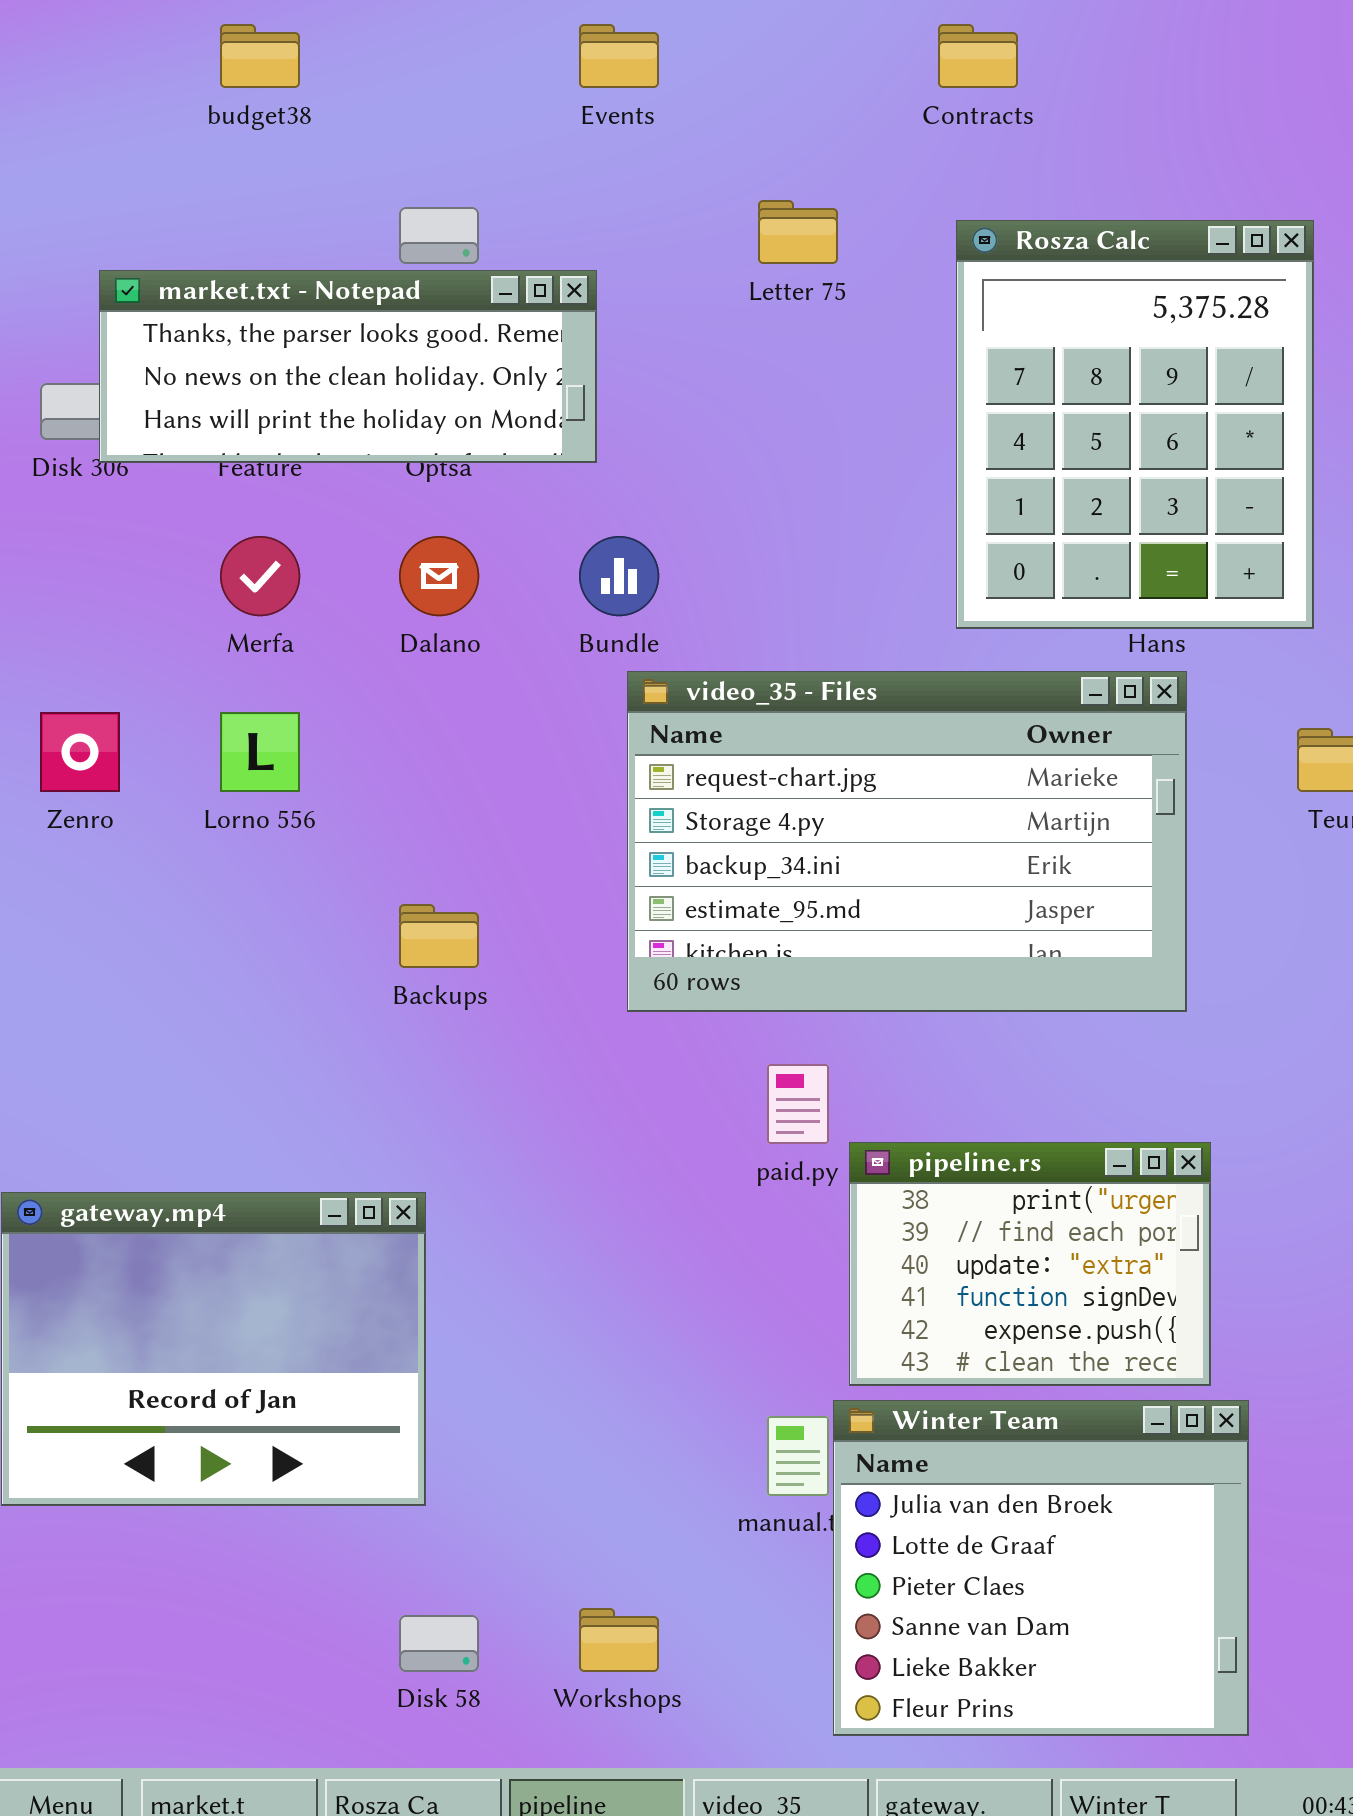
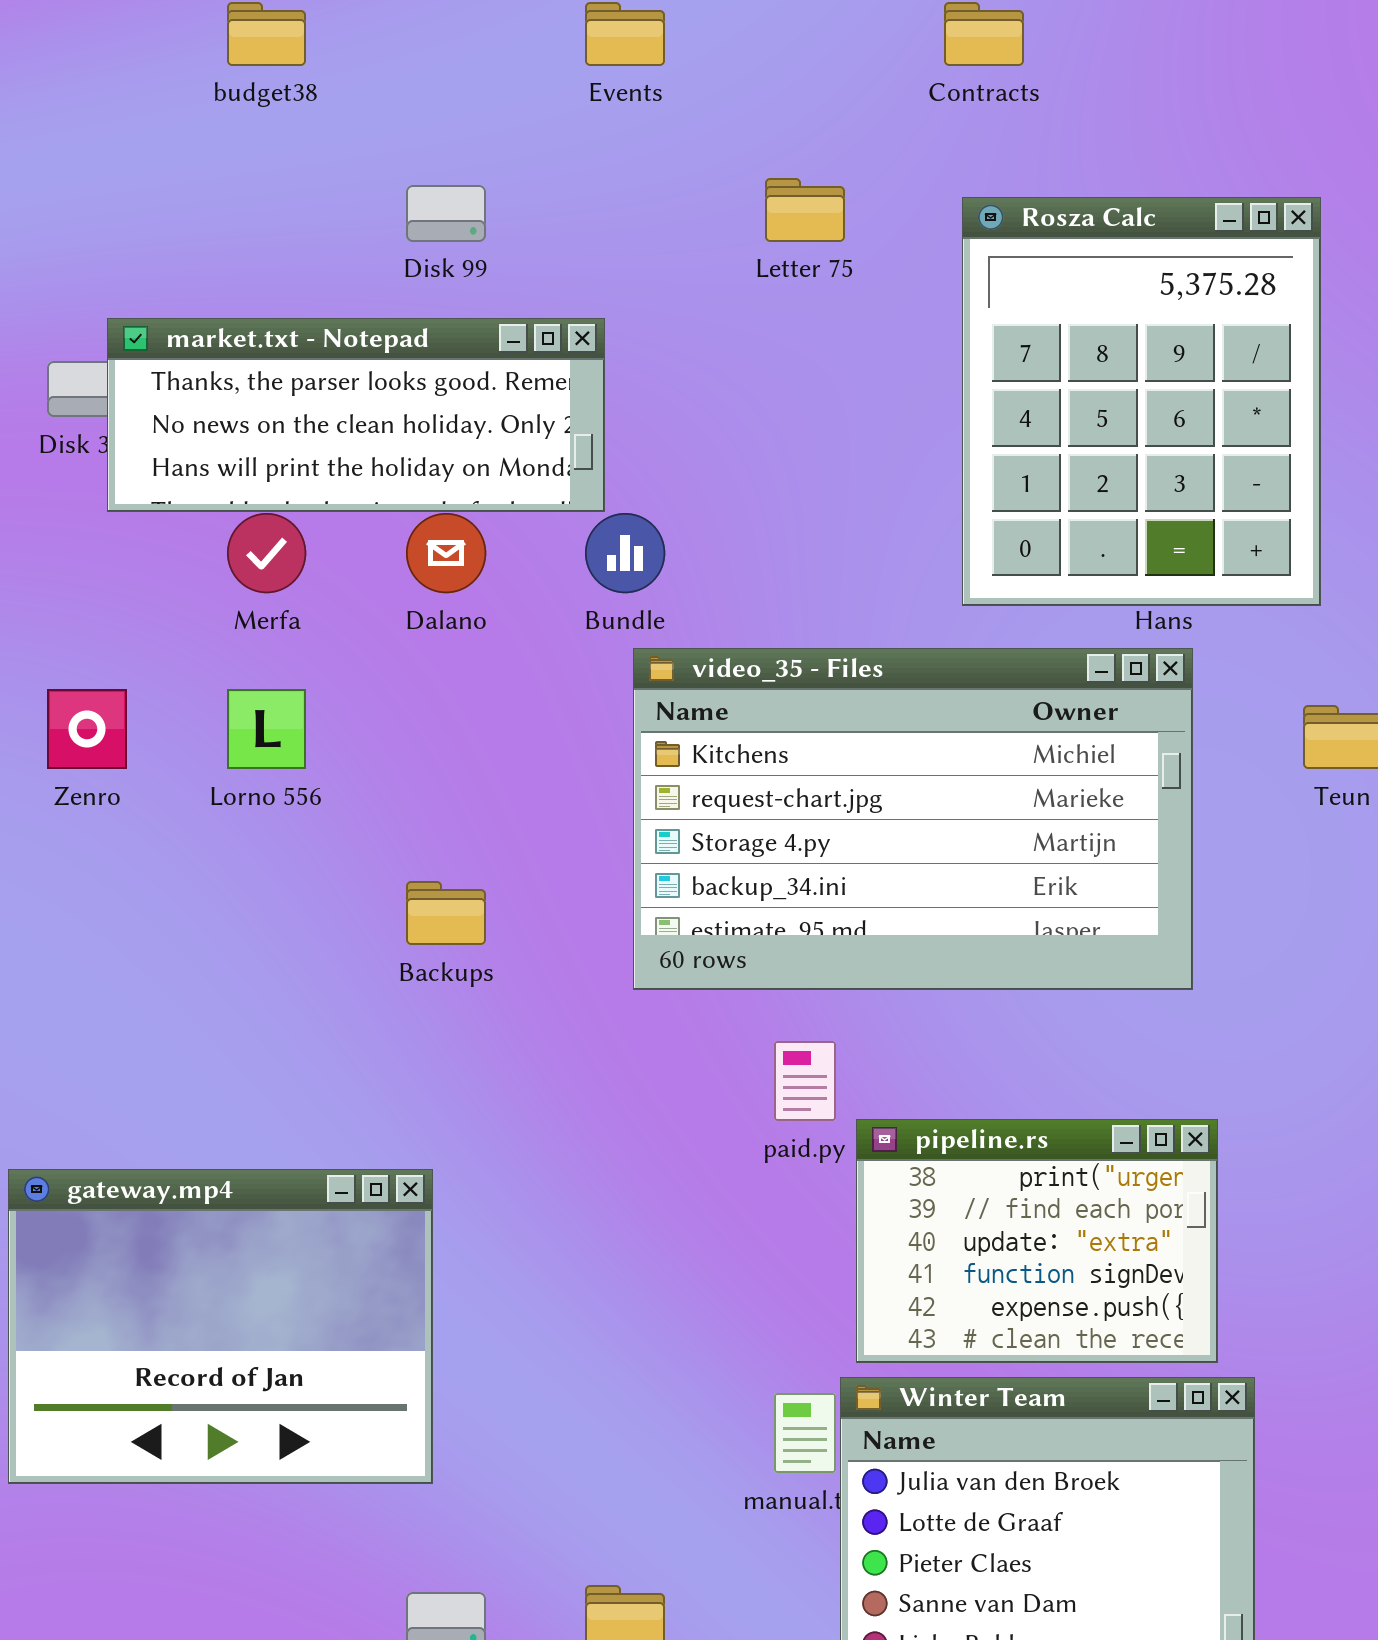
market.txt - Notepad: [99,270,597,463] -> [107,318,605,512], moved
video_35 - Files: [627,671,1187,1012] -> [633,648,1193,990], scrolled up 1 row

